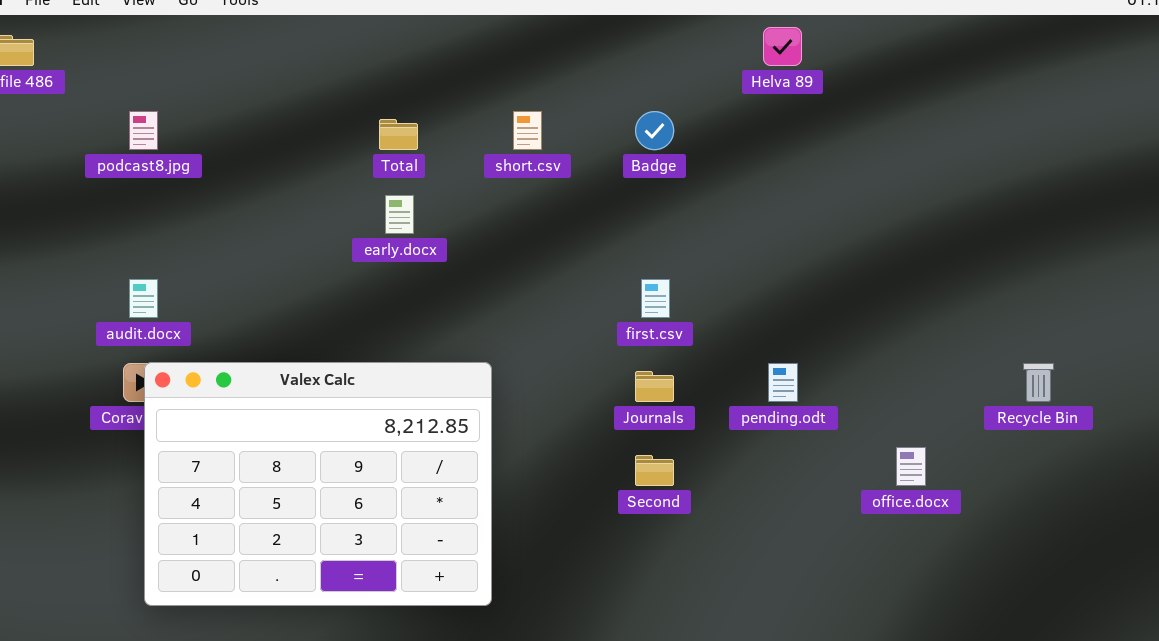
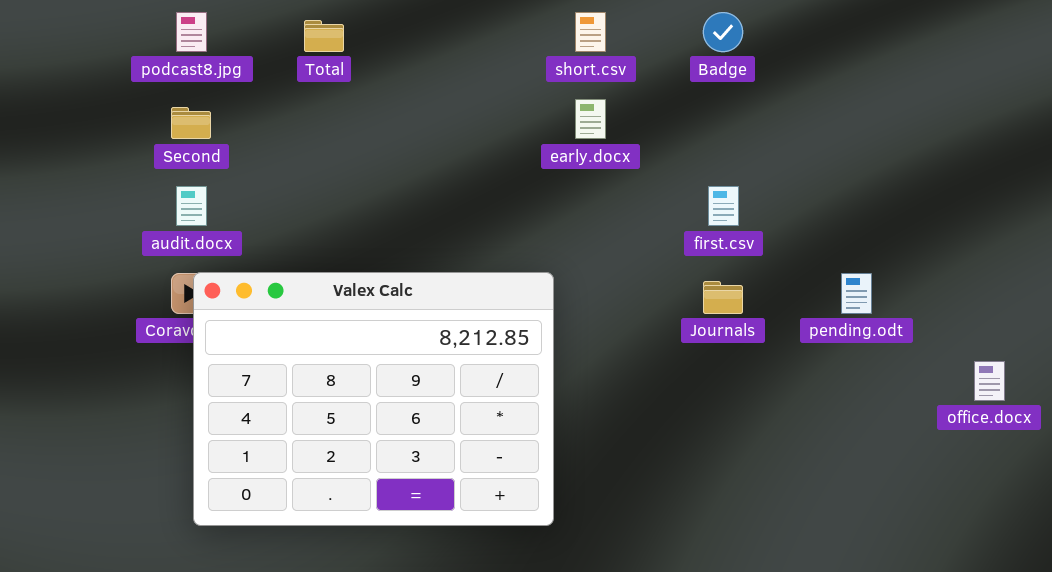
Total: [379,119,418,150] -> [304,20,344,52], moved
early.docx: [385,195,414,234] -> [575,99,606,139], moved
Second: [635,455,674,486] -> [171,107,211,139], moved

